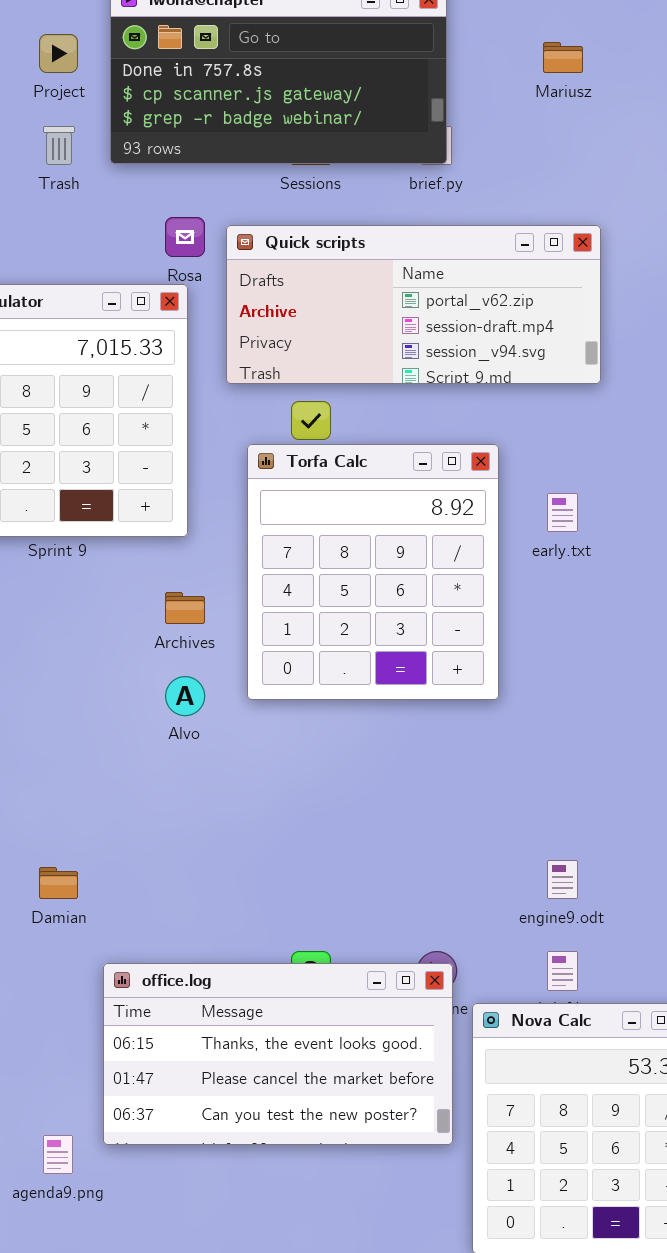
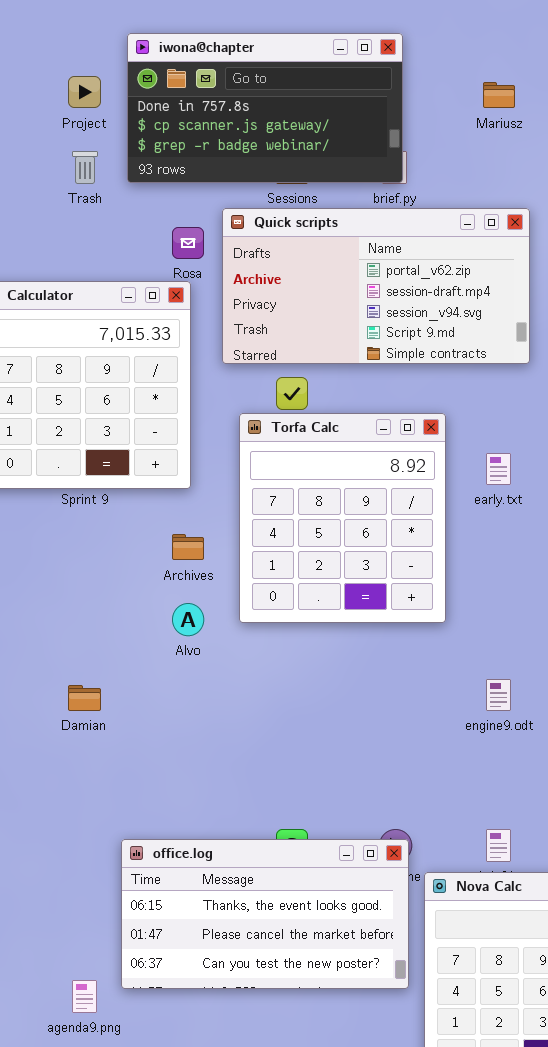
Quick scripts: [226,225,601,384] -> [222,208,530,364], resized
engine9.odt: [547,860,578,899] -> [486,679,511,711], moved
Damian: [39,867,78,899] -> [68,685,101,711], moved

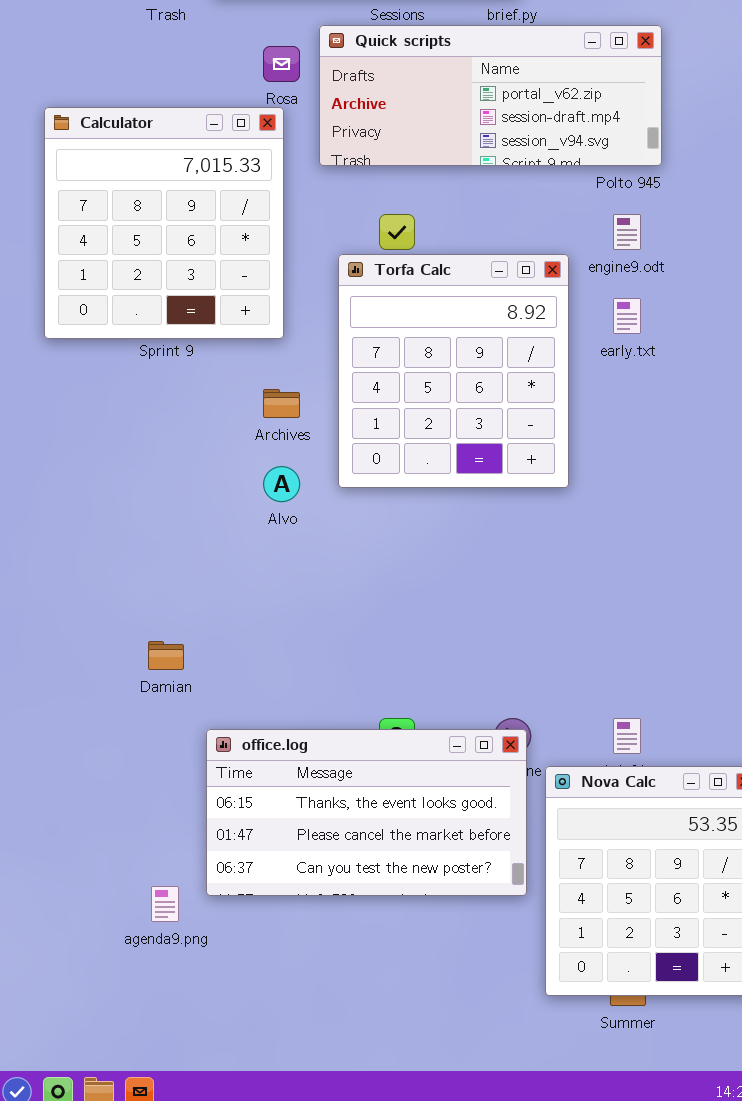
Quick scripts: [222,208,530,364] -> [319,25,662,166], resized
engine9.odt: [486,679,511,711] -> [613,214,641,250], moved
Damian: [68,685,101,711] -> [148,641,184,670], moved

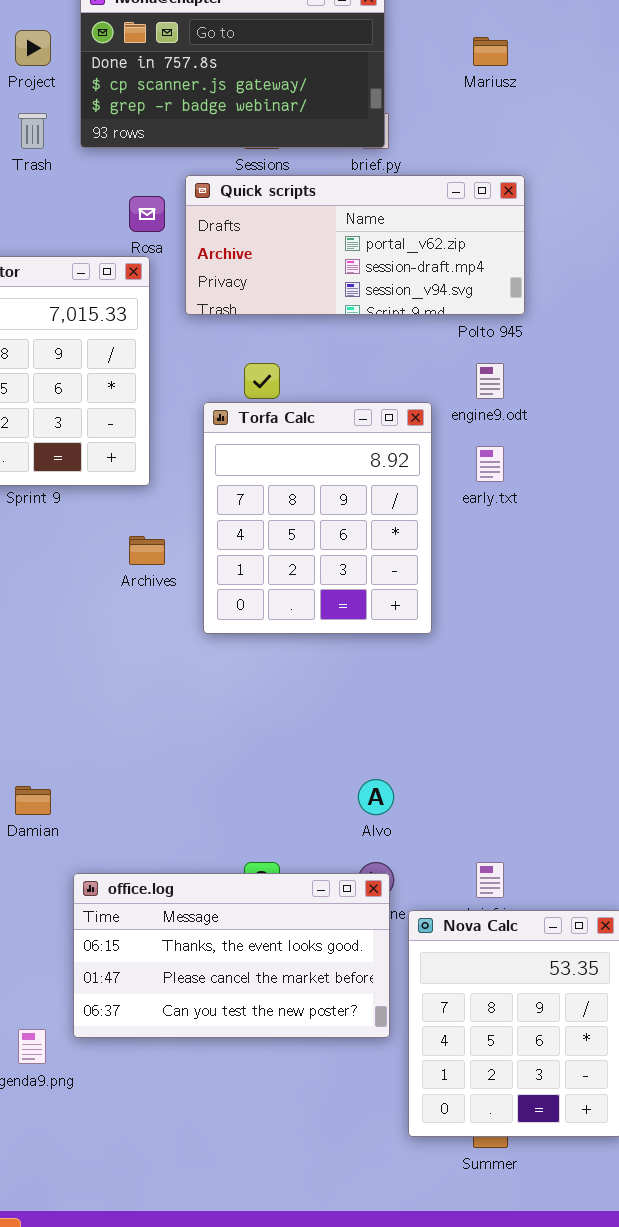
Alvo: [263,466,300,502] -> [358,779,394,815], moved

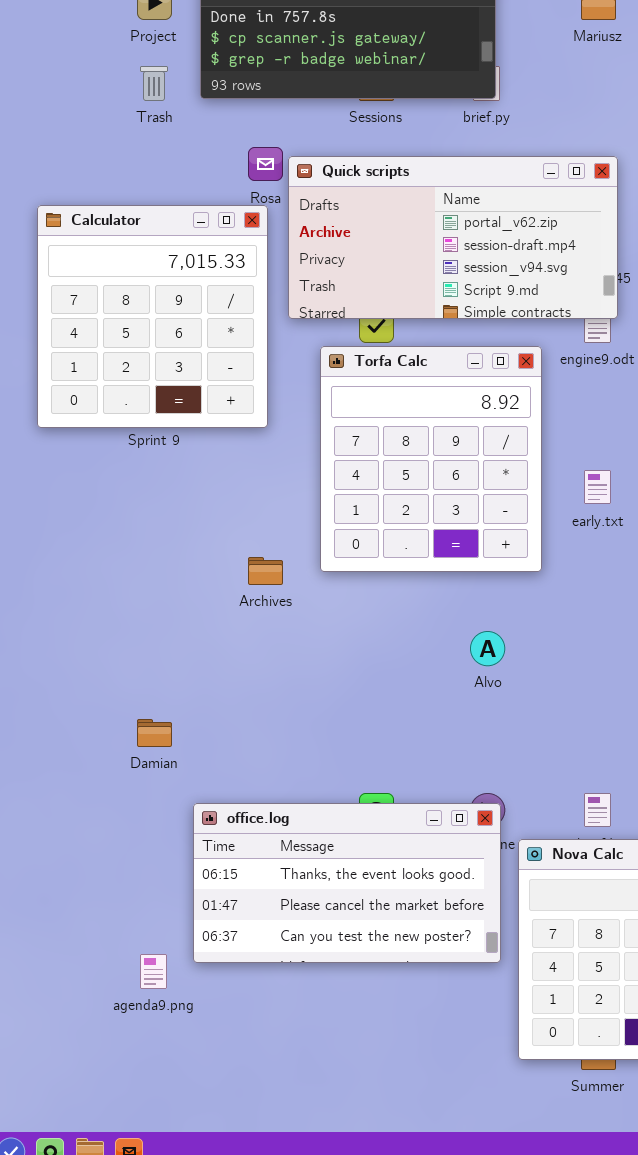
Quick scripts: [185,175,525,315] -> [288,156,618,319], moved, resized
early.txt: [476,446,504,482] -> [584,470,611,504], moved
Archives: [129,536,165,565] -> [248,557,283,585], moved
Alvo: [358,779,394,815] -> [470,631,505,666], moved

